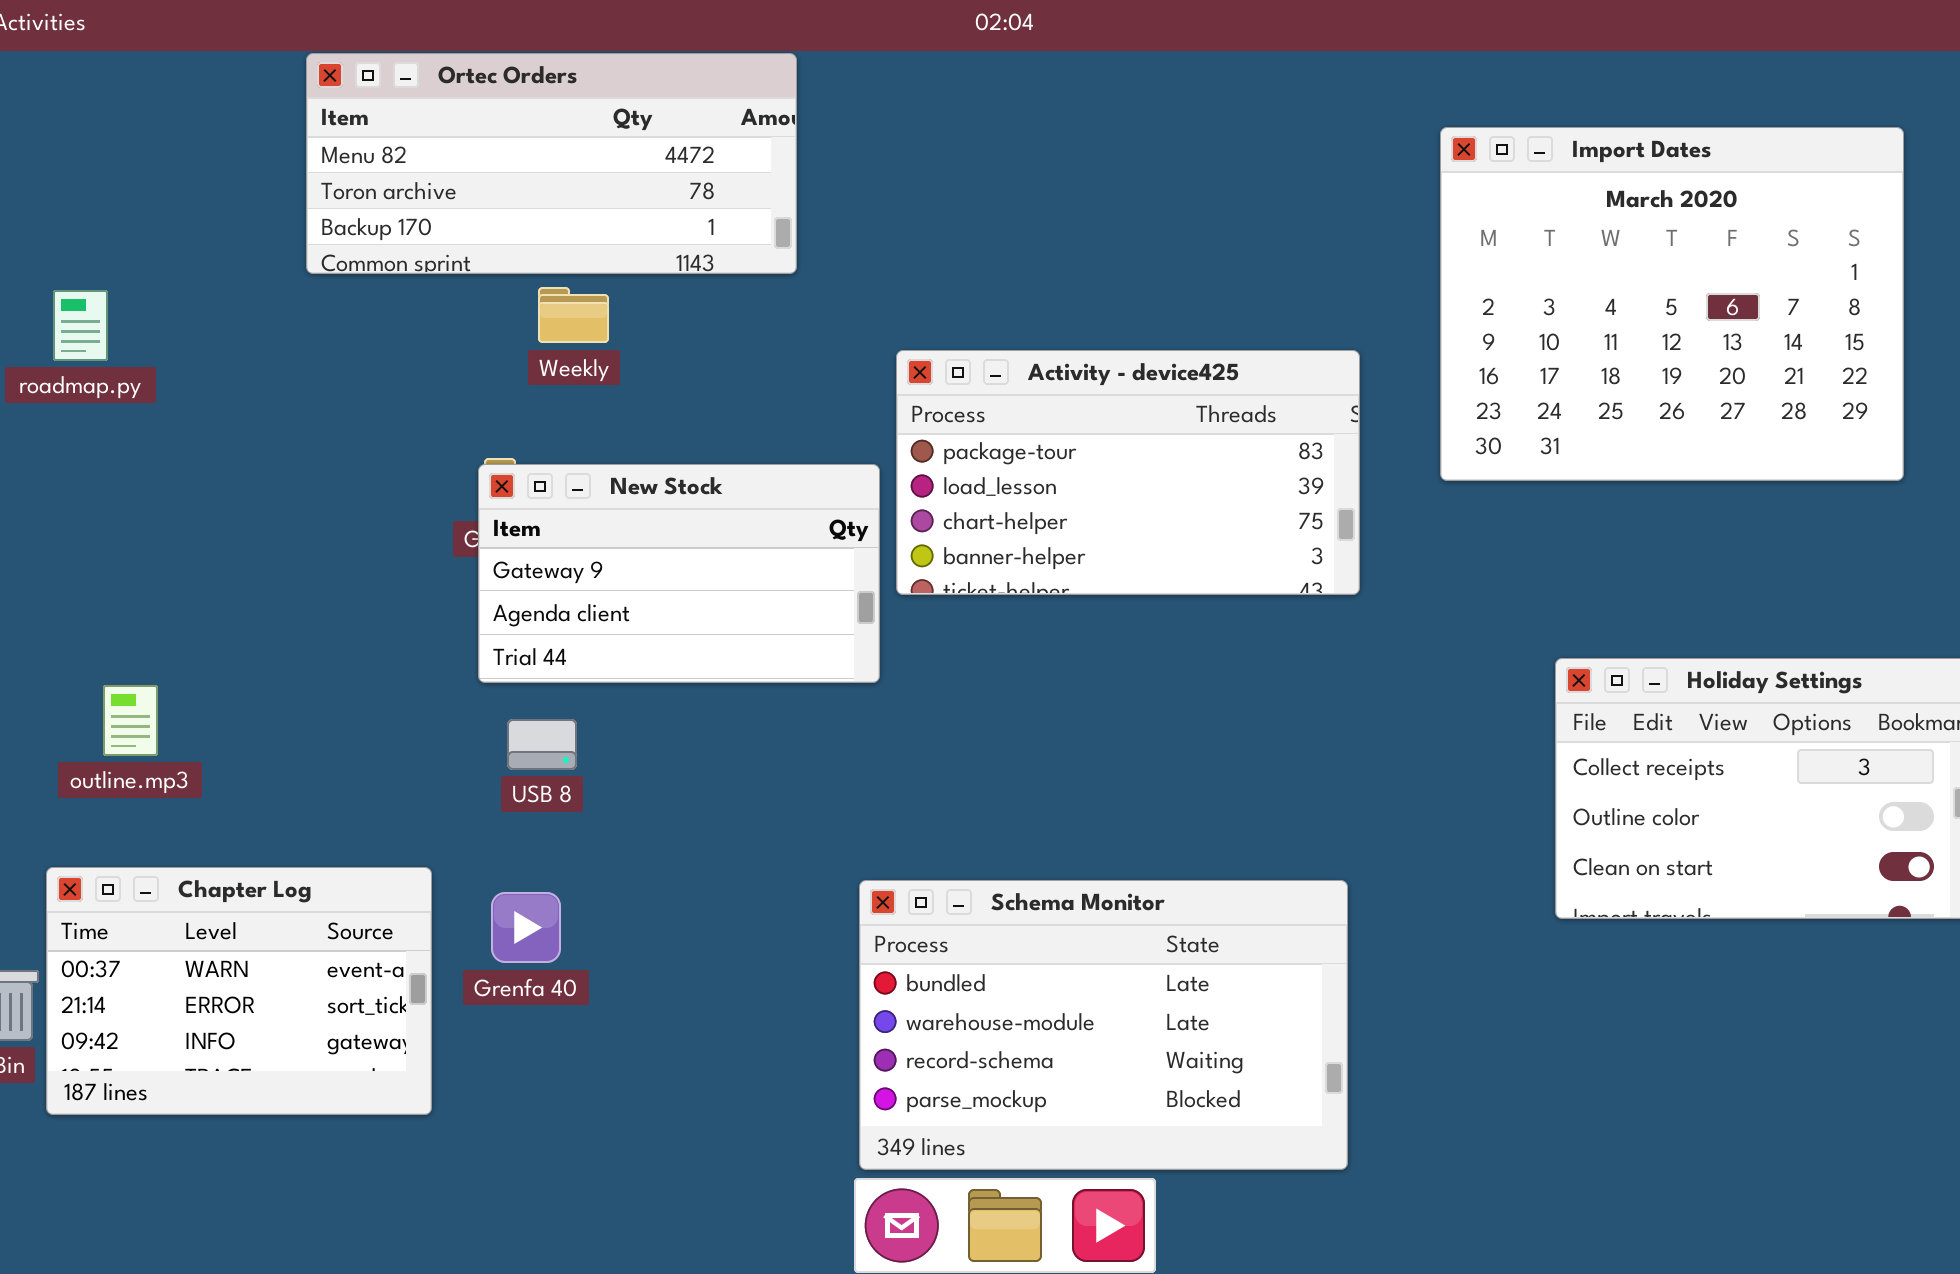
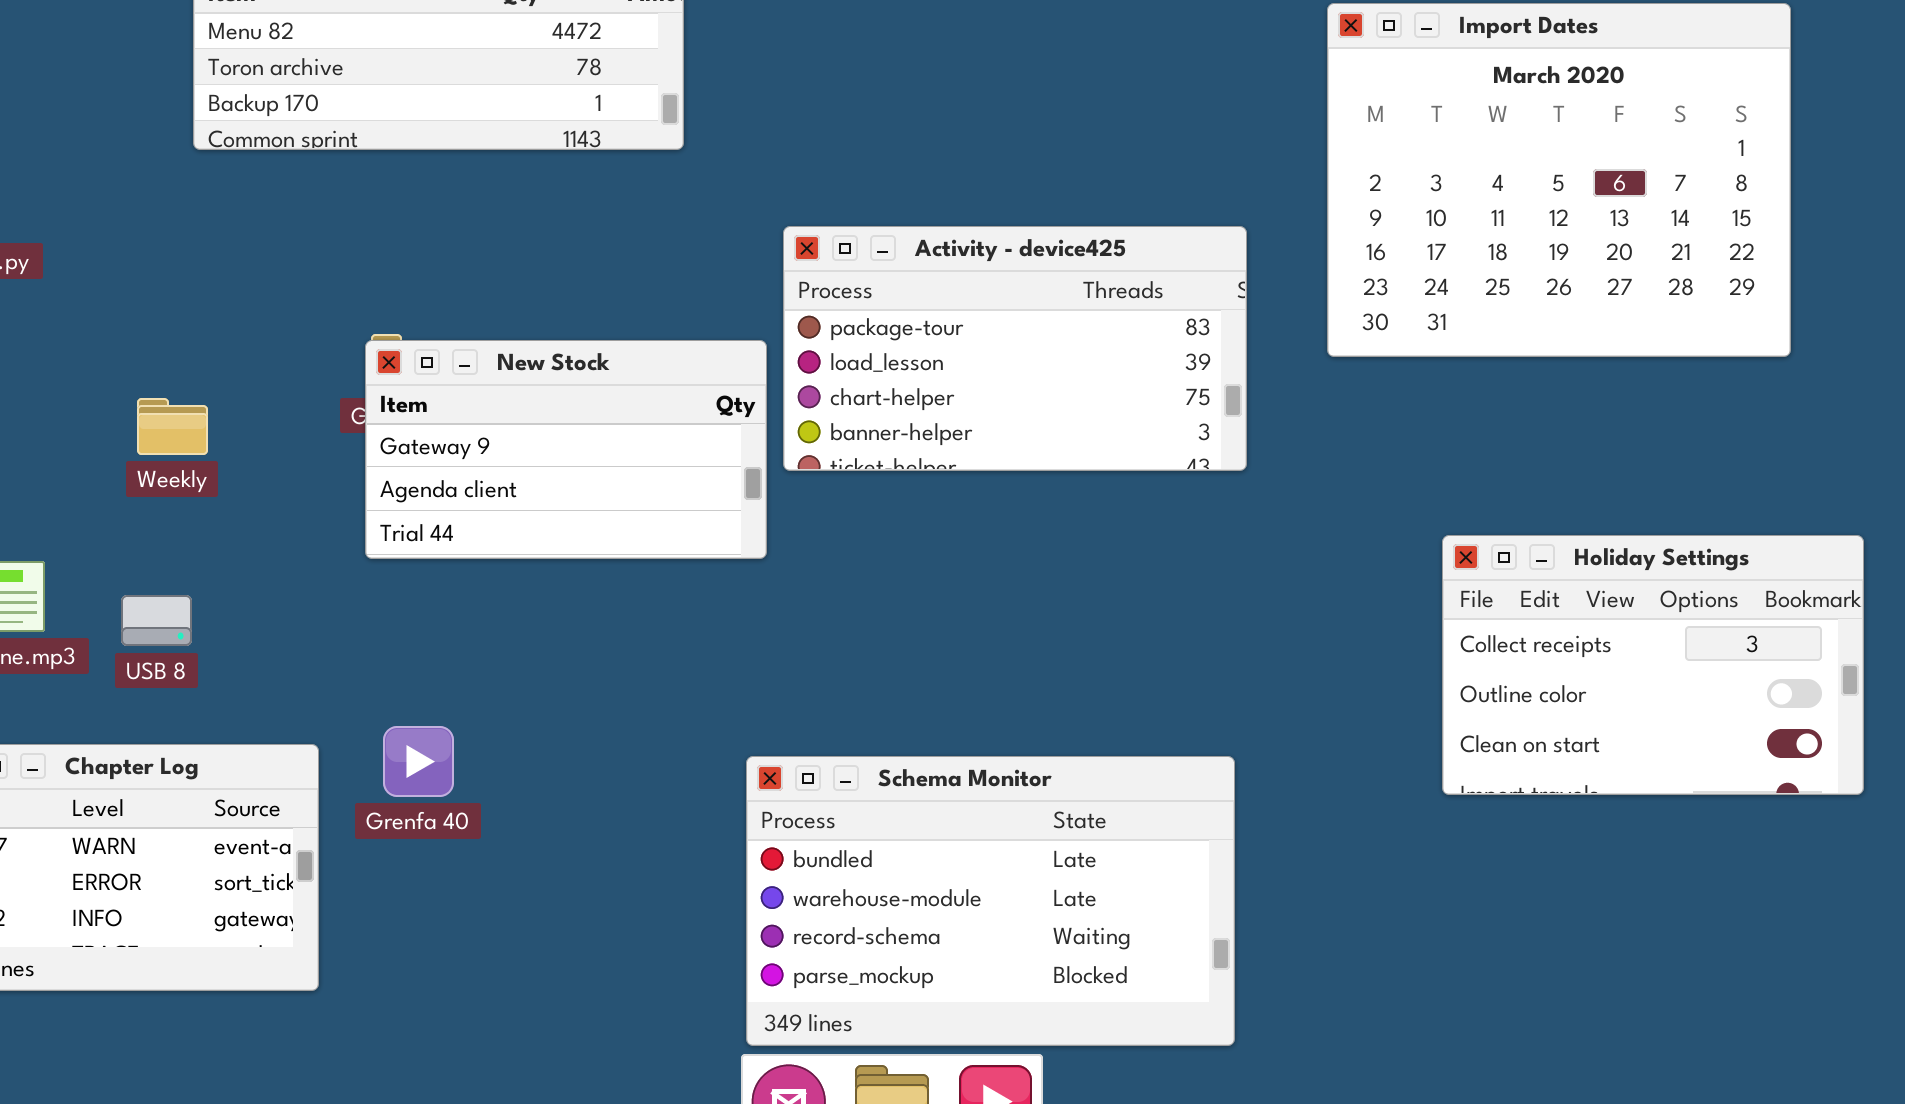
Weekly: [538,287,609,343] -> [137,398,208,455], moved
USB 8: [507,719,577,770] -> [121,595,192,646], moved
Grenfa 40: [491,892,561,963] -> [383,726,454,797], moved

